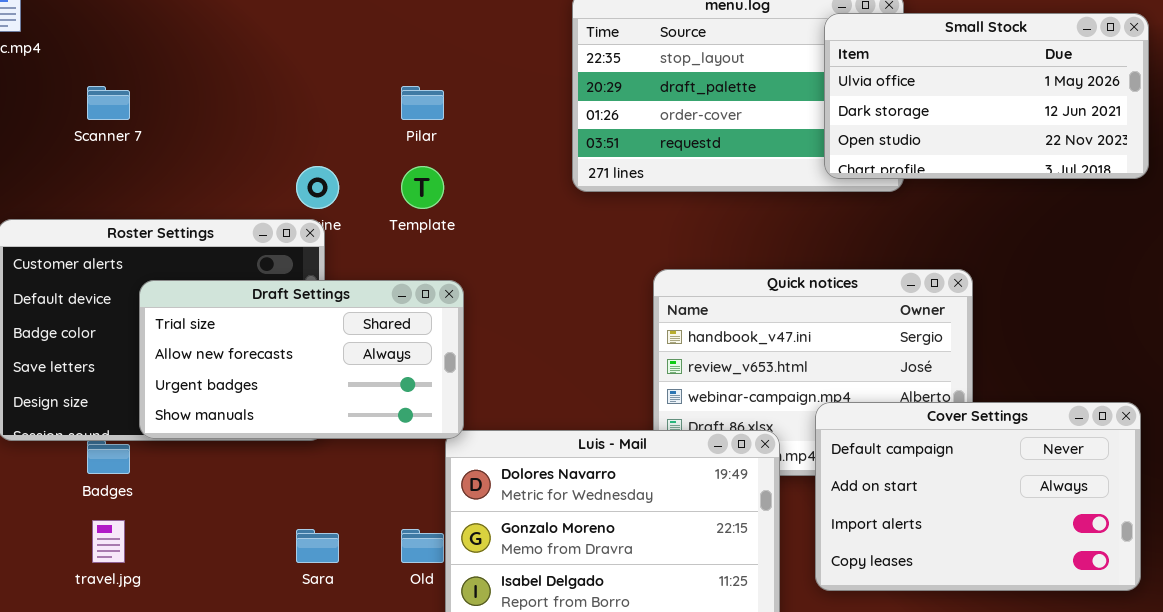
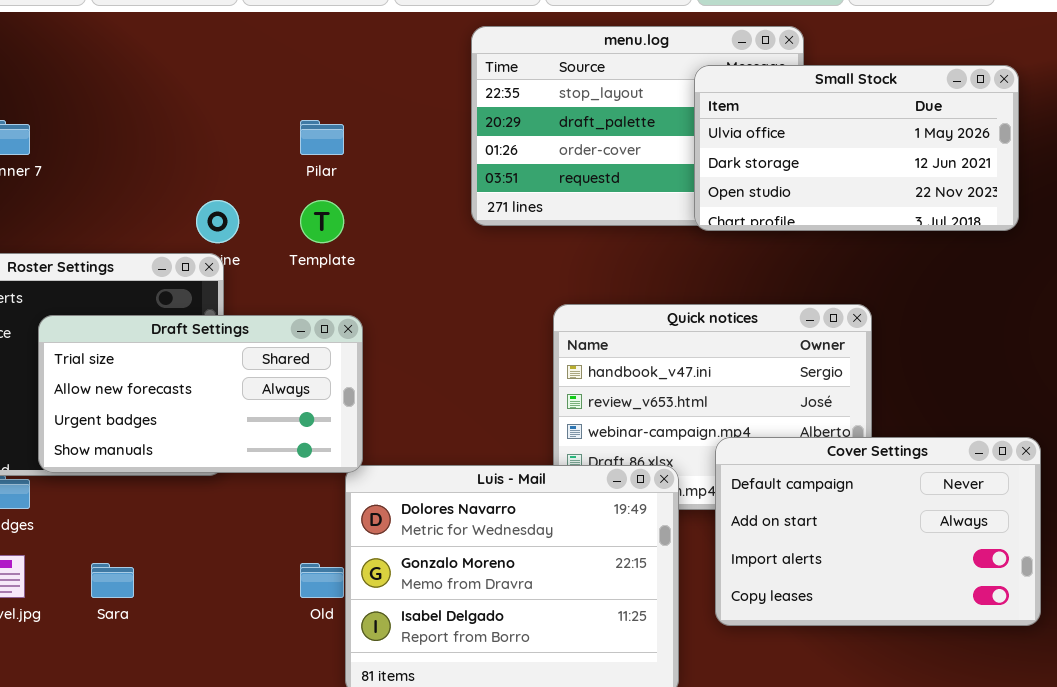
Small Stock: [824,13,1149,179] -> [694,65,1019,231], moved
Sara: [296,529,339,563] -> [91,563,134,598], moved

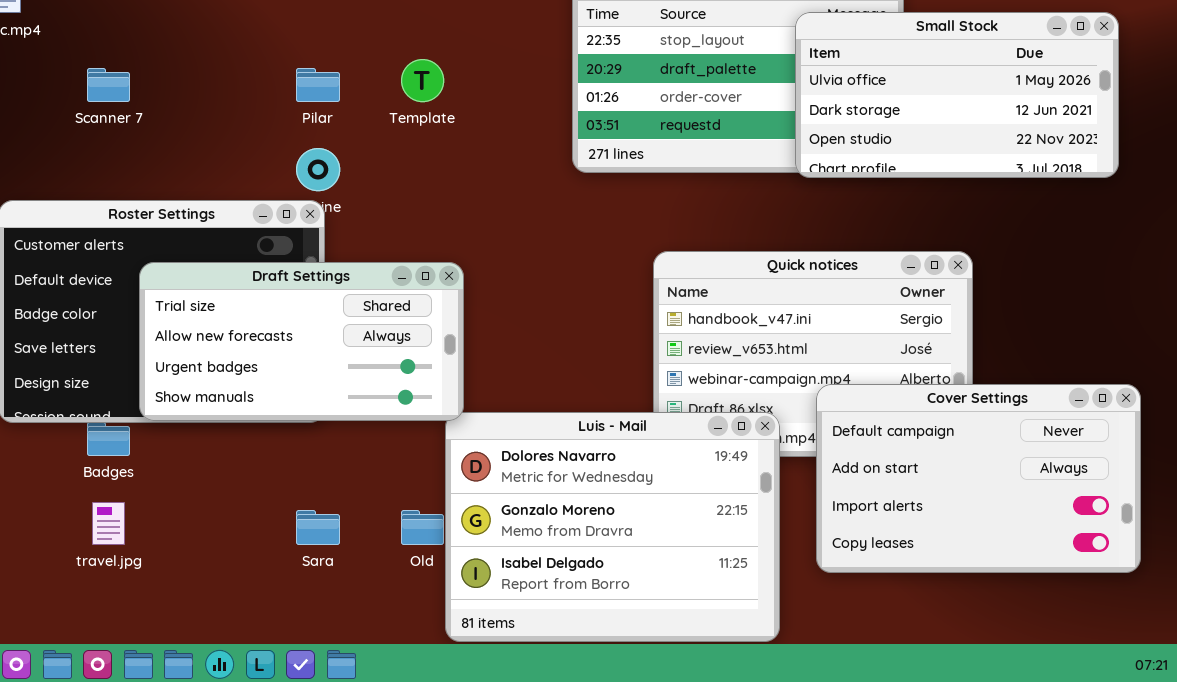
Pilar: [300,120,344,155] -> [296,68,340,102], moved
Template: [300,200,344,243] -> [401,59,444,102], moved
Sara: [91,563,134,598] -> [296,510,340,545], moved

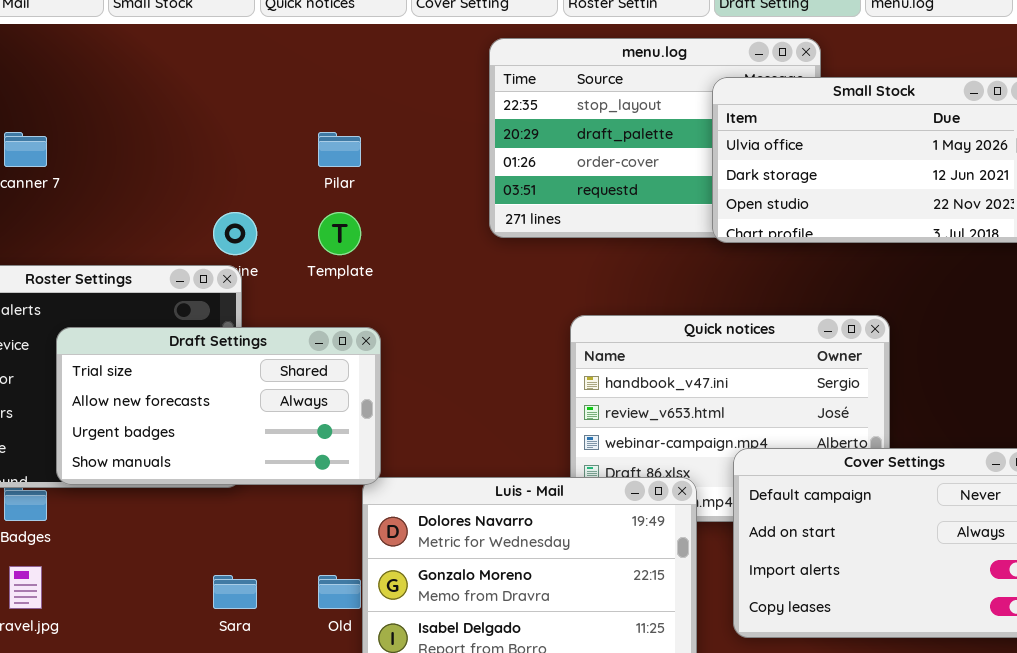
Template: [401,59,444,102] -> [318,212,361,255], moved
Pilar: [296,68,340,102] -> [318,132,361,167], moved

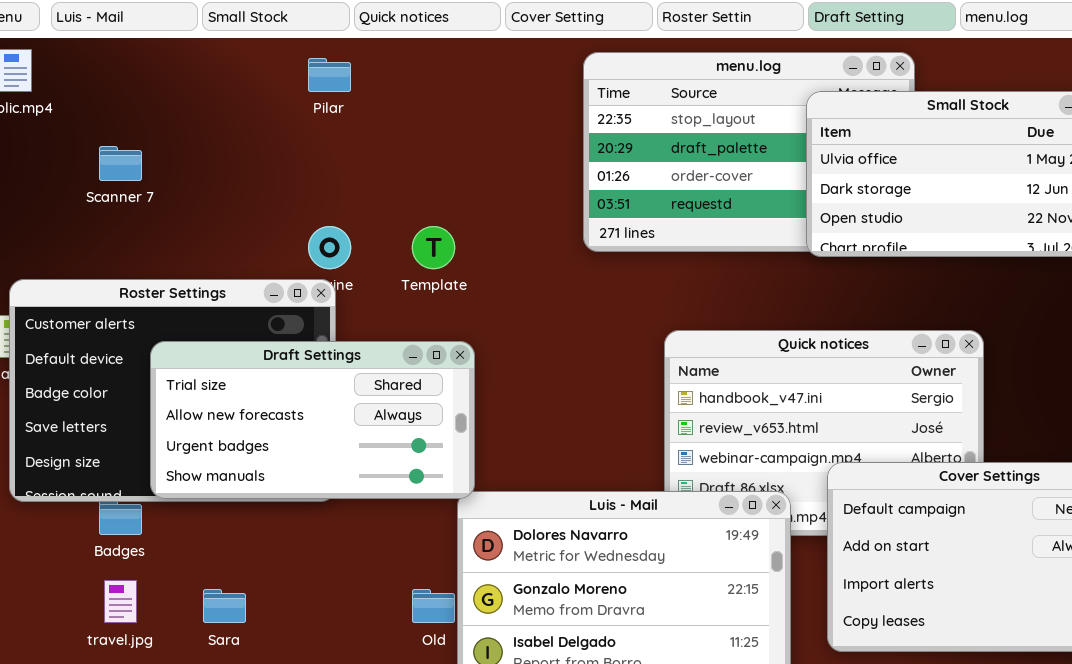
Pilar: [318,132,361,167] -> [308,58,351,92], moved
Sara: [213,575,257,609] -> [203,589,246,623], moved

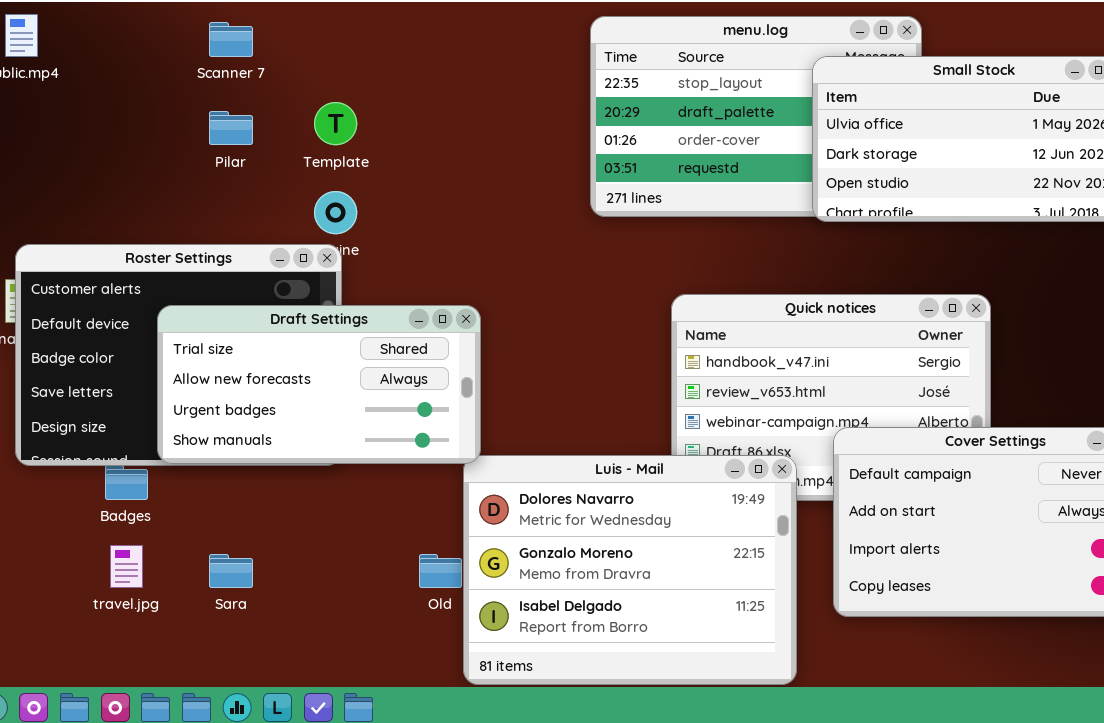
Pilar: [308,58,351,92] -> [209,111,253,145], moved
Scanner 7: [99,146,142,181] -> [209,22,253,57], moved
Template: [412,226,455,269] -> [314,102,357,145], moved

